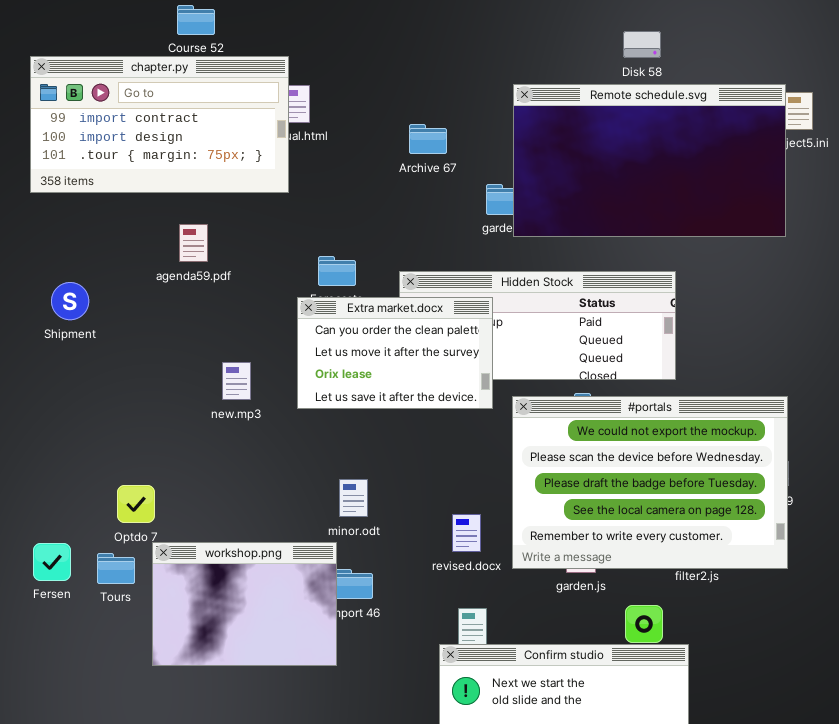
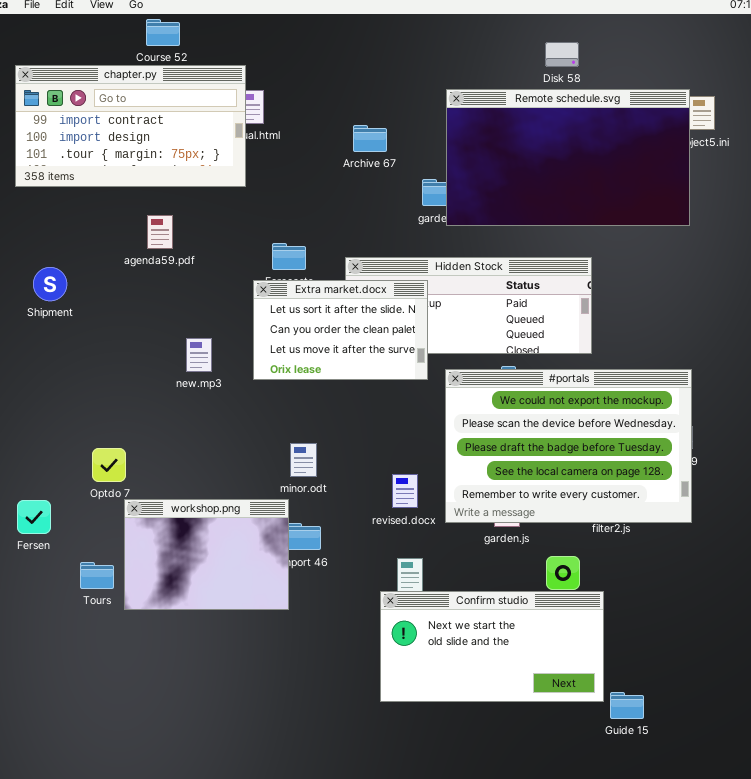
Extra market.docx: [297,297,493,409] -> [253,280,428,380], scrolled up 1 row
Tours: [97,553,135,584] -> [80,562,114,589], moved

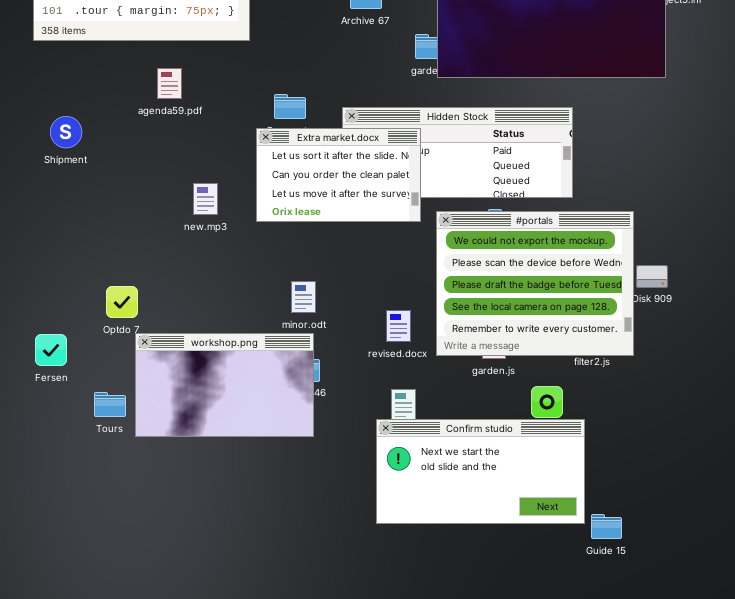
#portals: [445,369,692,523] -> [436,211,634,356], resized
workshop.png: [124,499,289,610] -> [135,333,314,437], resized

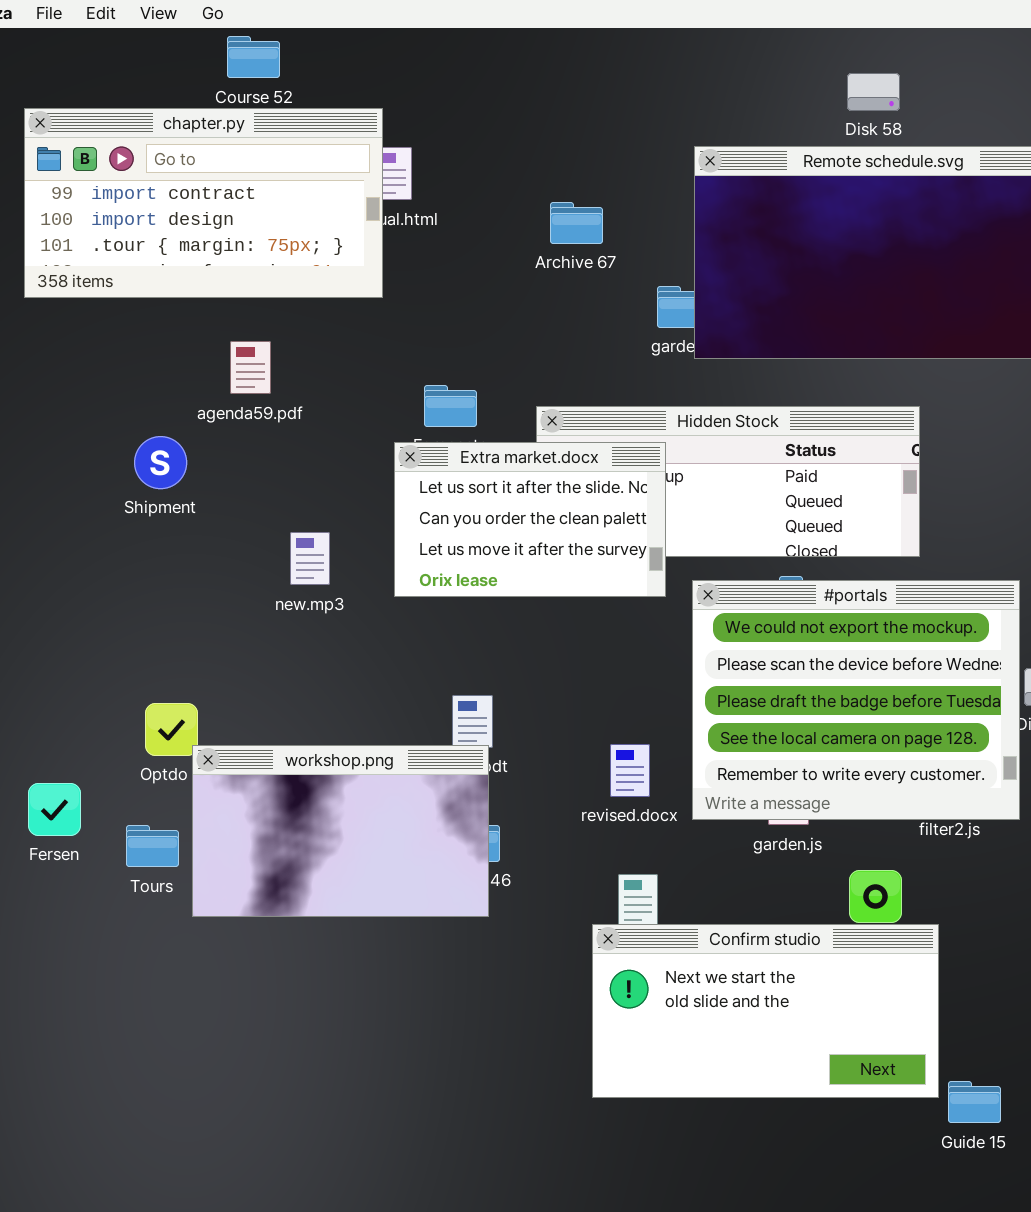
Shipment: [50,116,82,148] -> [134,436,187,489], moved
workshop.png: [135,333,314,437] -> [192,745,489,917], moved
Tours: [94,392,126,417] -> [126,825,179,867], moved

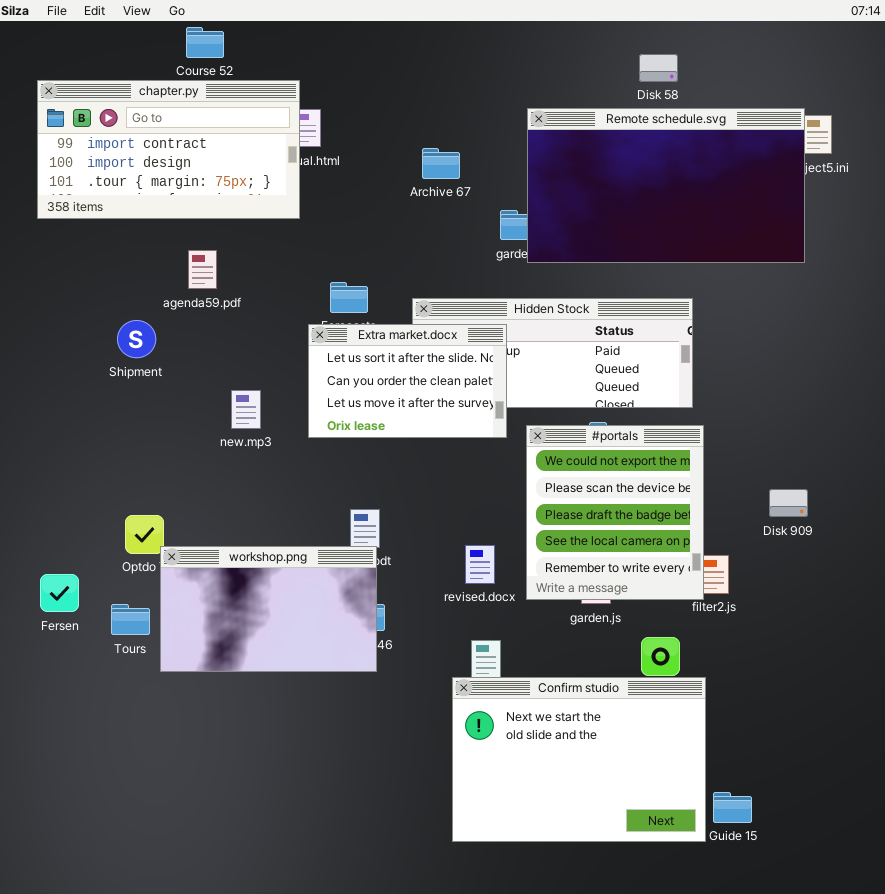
#portals: [692,580,1020,820] -> [526,425,704,600], resized
Confirm studio: [592,924,939,1098] -> [452,677,706,842], resized

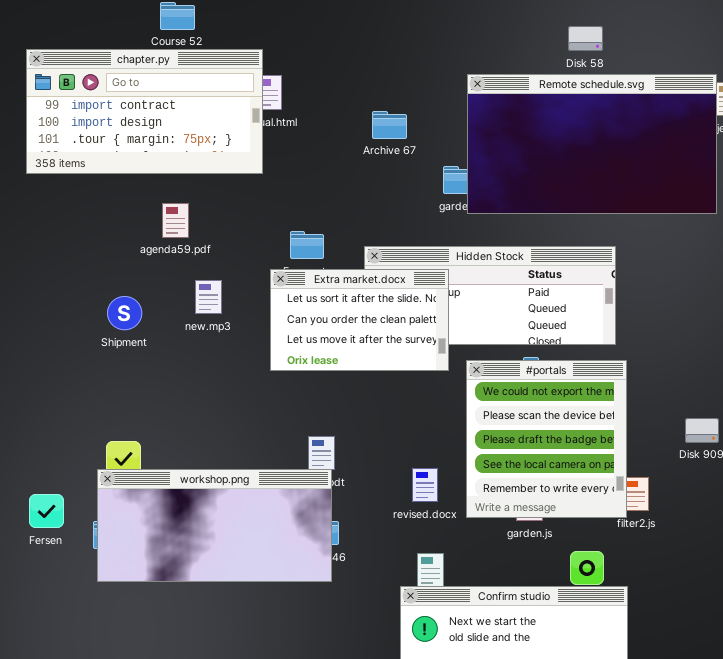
Shipment: [117,320,156,358] -> [107,296,142,330], moved
new.mp3: [231,390,261,429] -> [195,280,222,314], moved
workshop.png: [160,546,377,672] -> [97,469,332,582], resized

